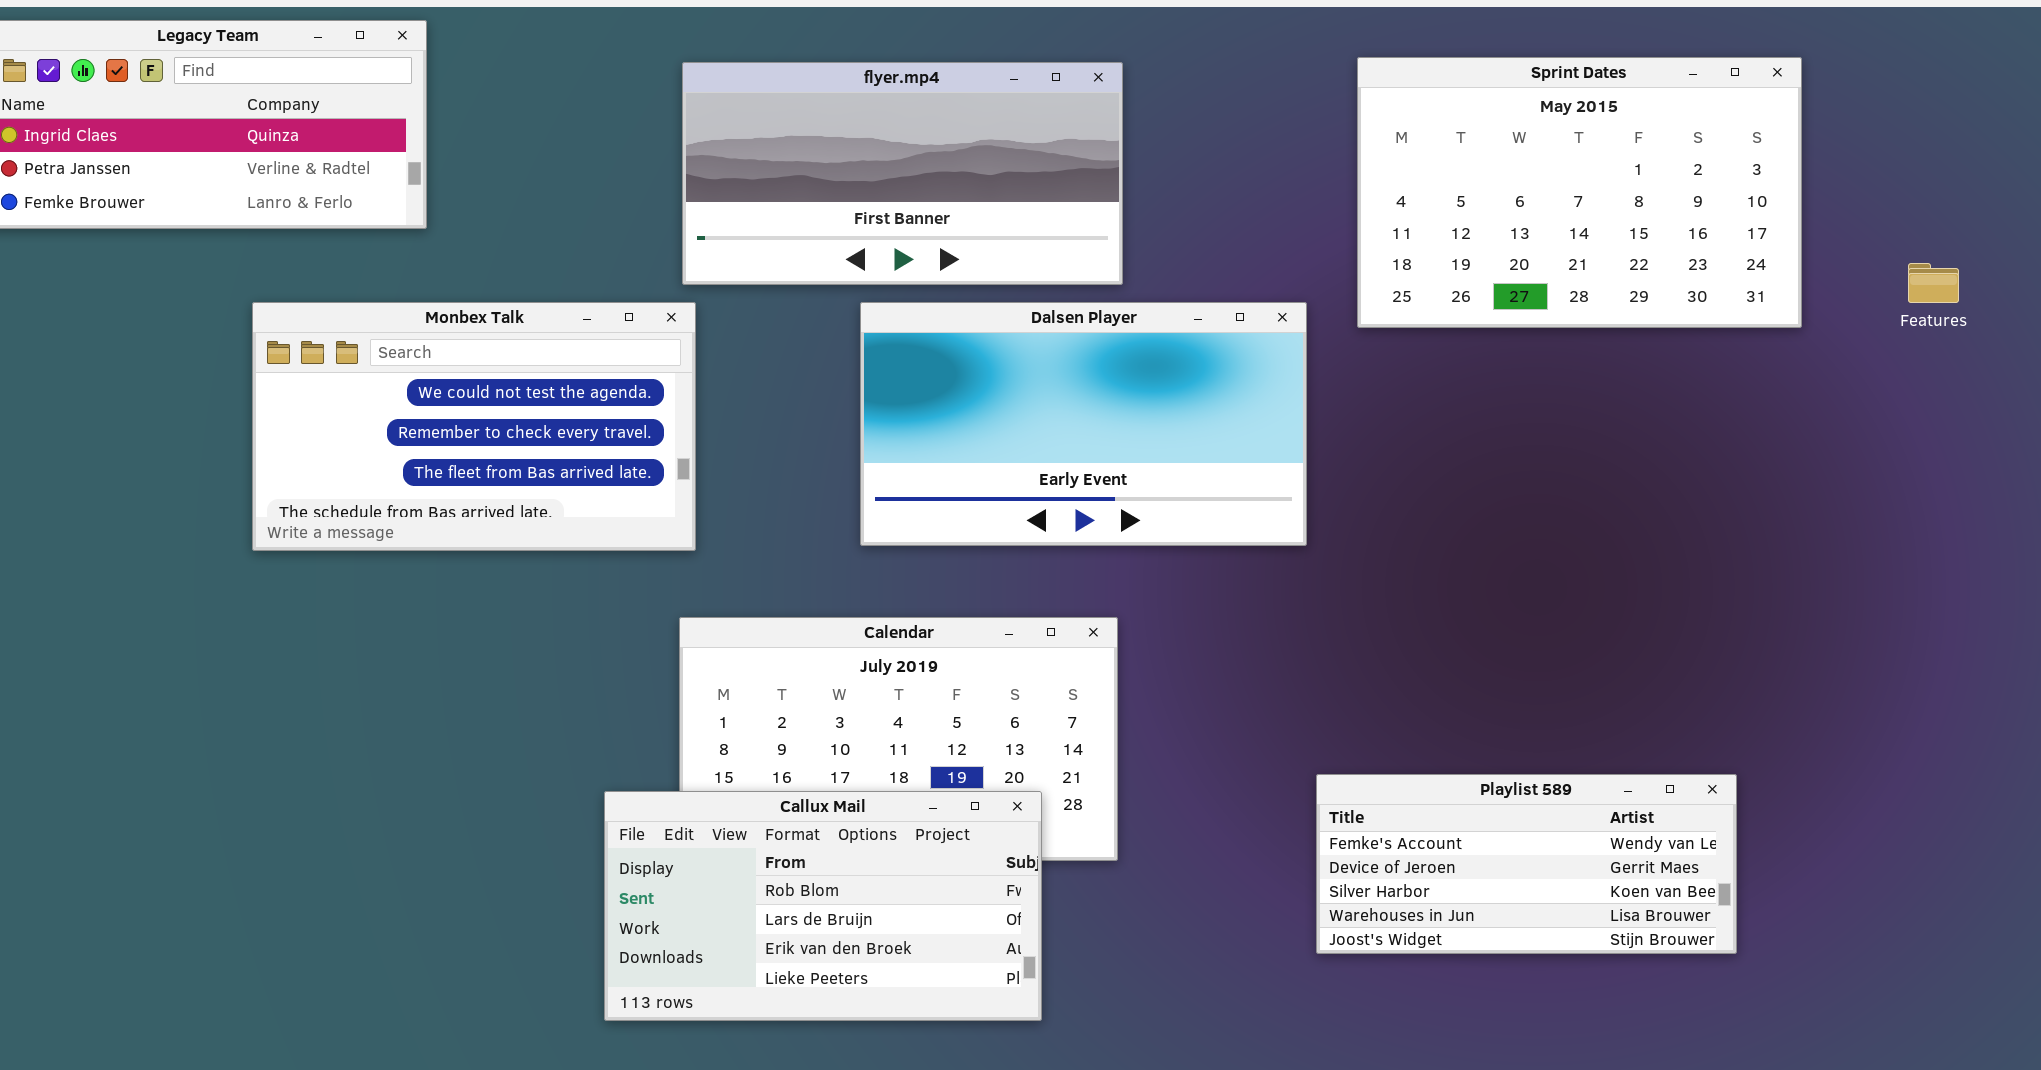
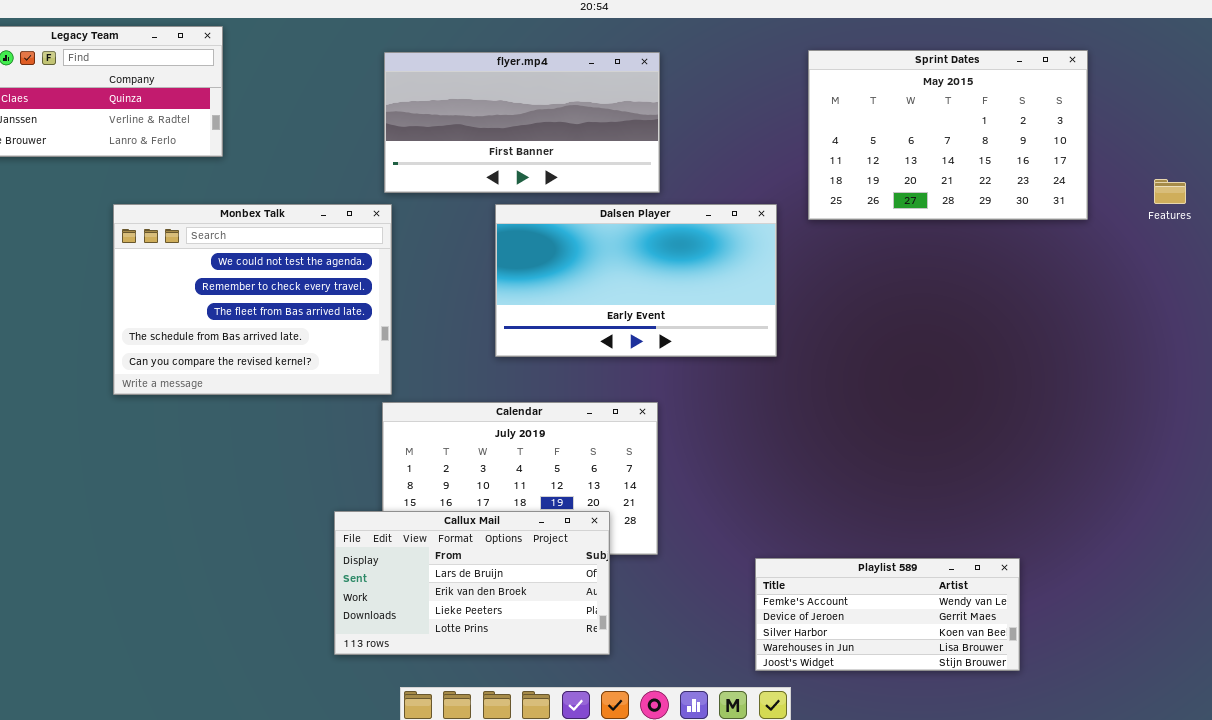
Monbex Talk: [252,302,696,551] -> [113,204,392,395], resized
Playlist 589: [1316,774,1737,954] -> [755,558,1020,671], moved
Callux Mail: [604,791,1042,1021] -> [334,511,610,655], scrolled down 1 row

